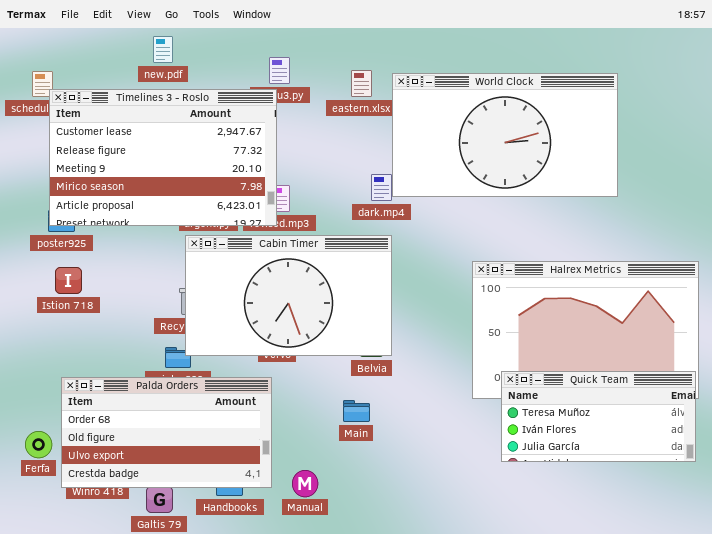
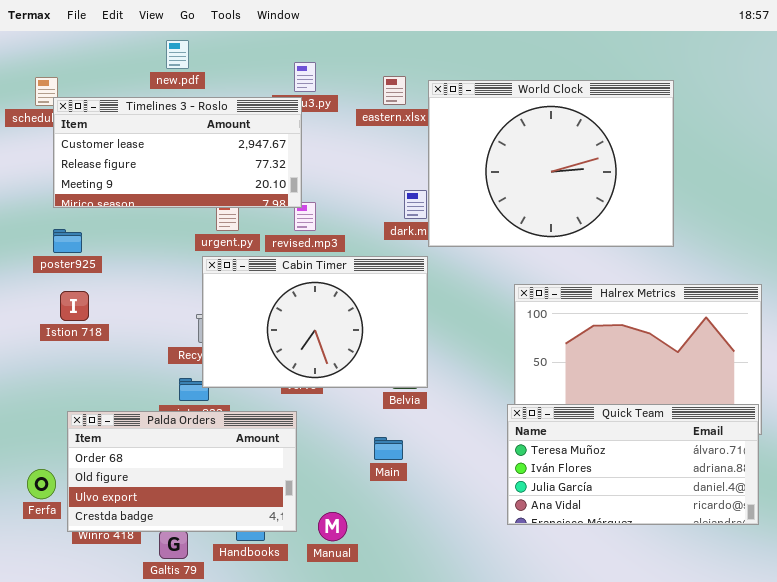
World Clock: [392,73,618,197] -> [428,80,674,247], resized
Timelines 3 - Roslo: [49,89,277,226] -> [53,97,302,208], resized
Quick Team: [501,371,696,462] -> [507,404,759,525], resized

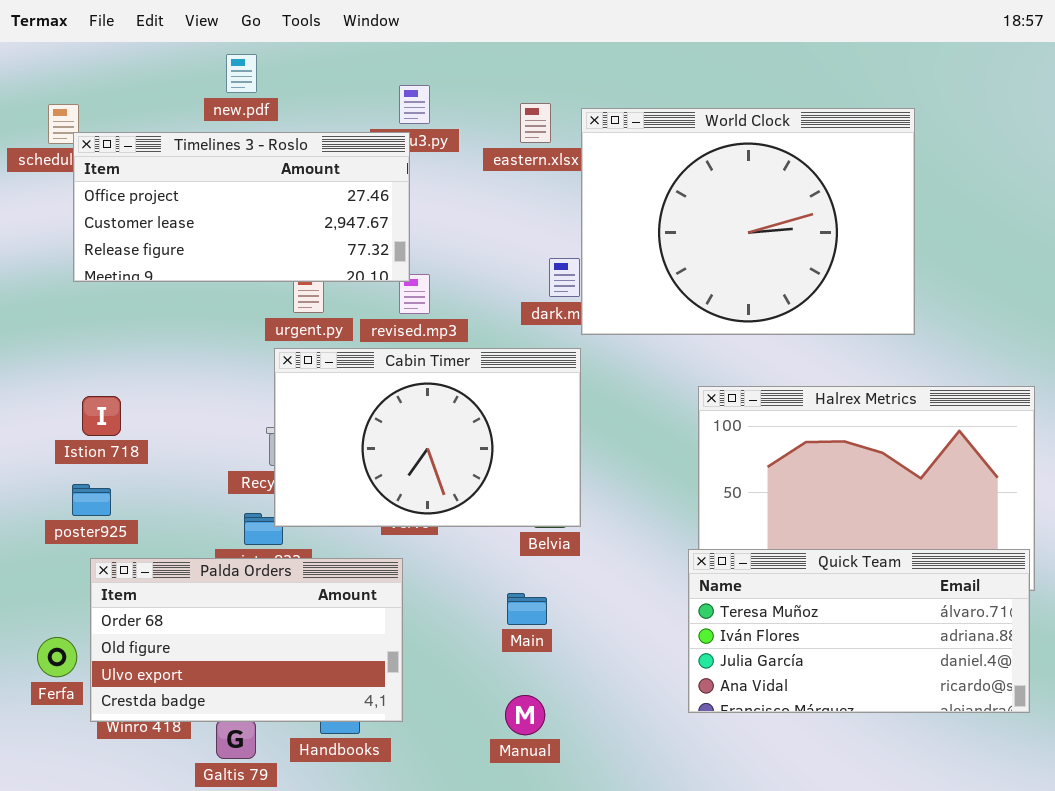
Timelines 3 - Roslo: [53,97,302,208] -> [73,132,410,282], scrolled up 1 row
poster925: [53,229,82,253] -> [72,484,111,516], moved
Manual: [318,512,347,541] -> [505,695,545,735], moved

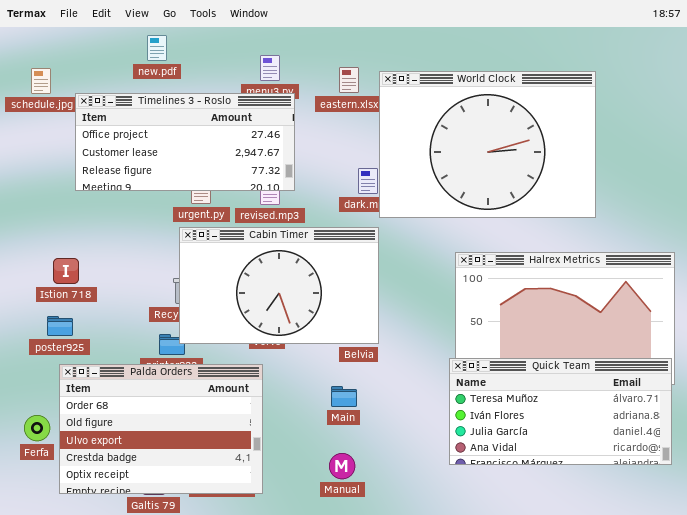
Timelines 3 - Roslo: [73,132,410,282] -> [75,93,295,191], moved
Palda Orders: [90,558,403,722] -> [59,364,263,494], resized

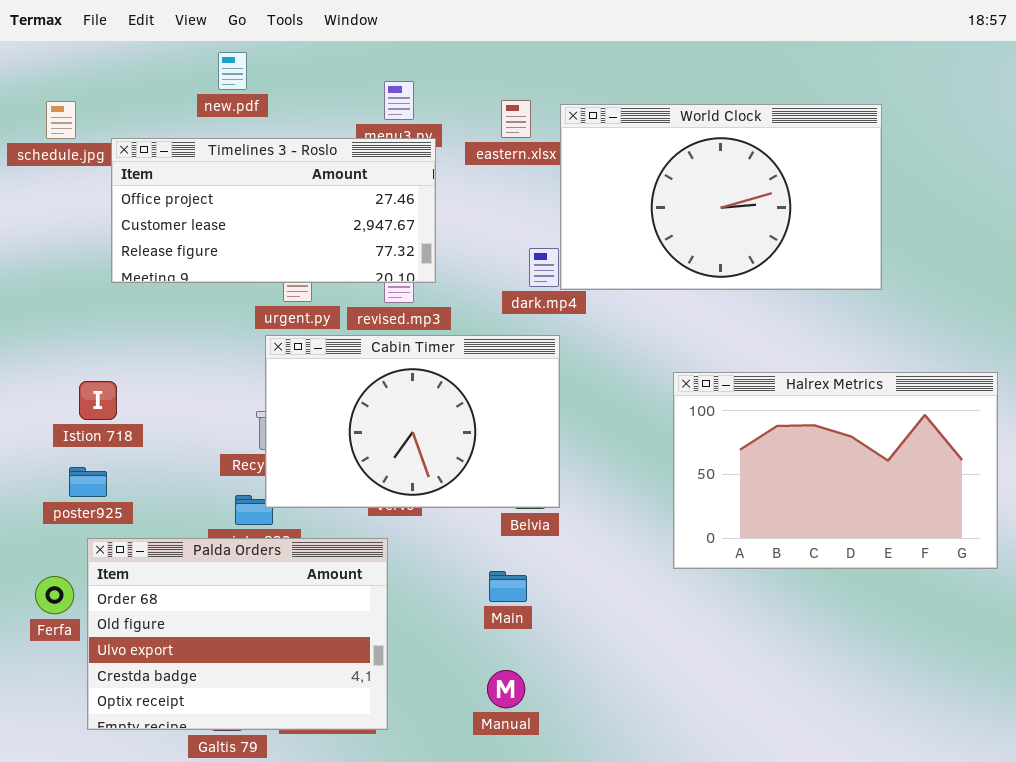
World Clock: [379,71,596,218] -> [560,104,882,290], resized
Quick Team: [449,358,672,465] -> none, closed
Ferfa: [24,415,50,441] -> [35,576,74,614], moved

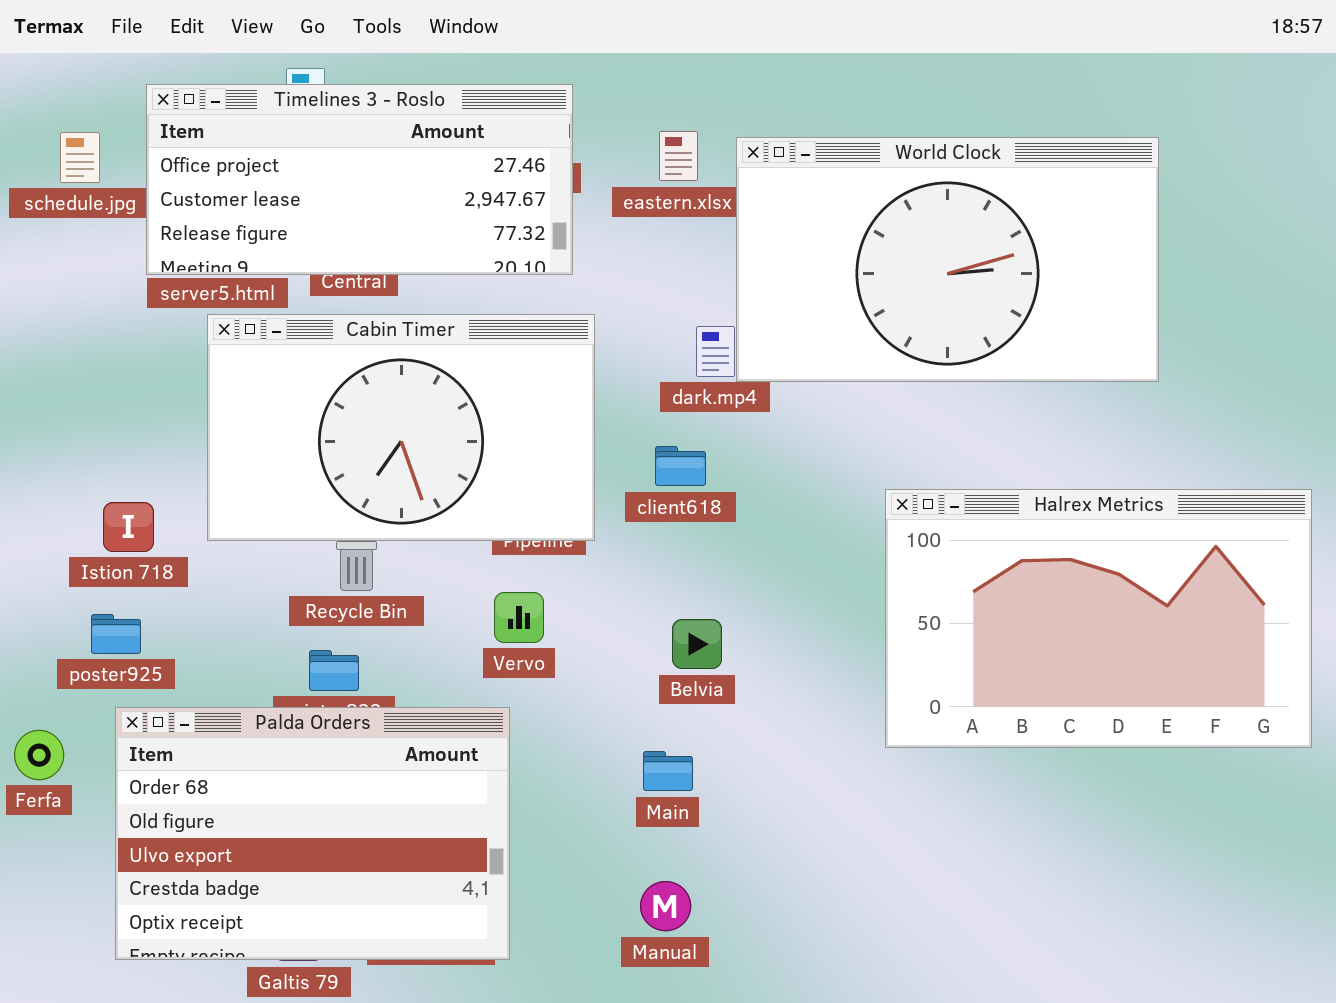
Timelines 3 - Roslo: [111,138,436,283] -> [146,84,573,275], moved
Cabin Timer: [265,335,560,508] -> [207,314,595,541], moved
Ferfa: [35,576,74,614] -> [14,730,64,780], moved

